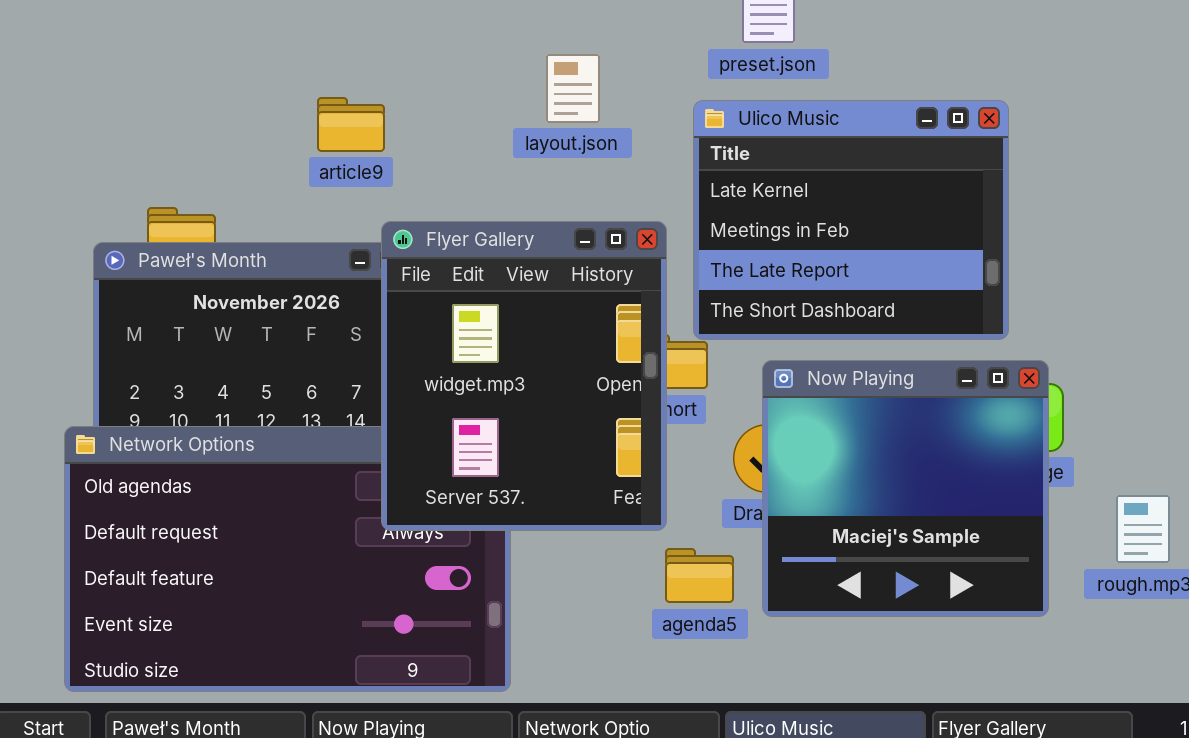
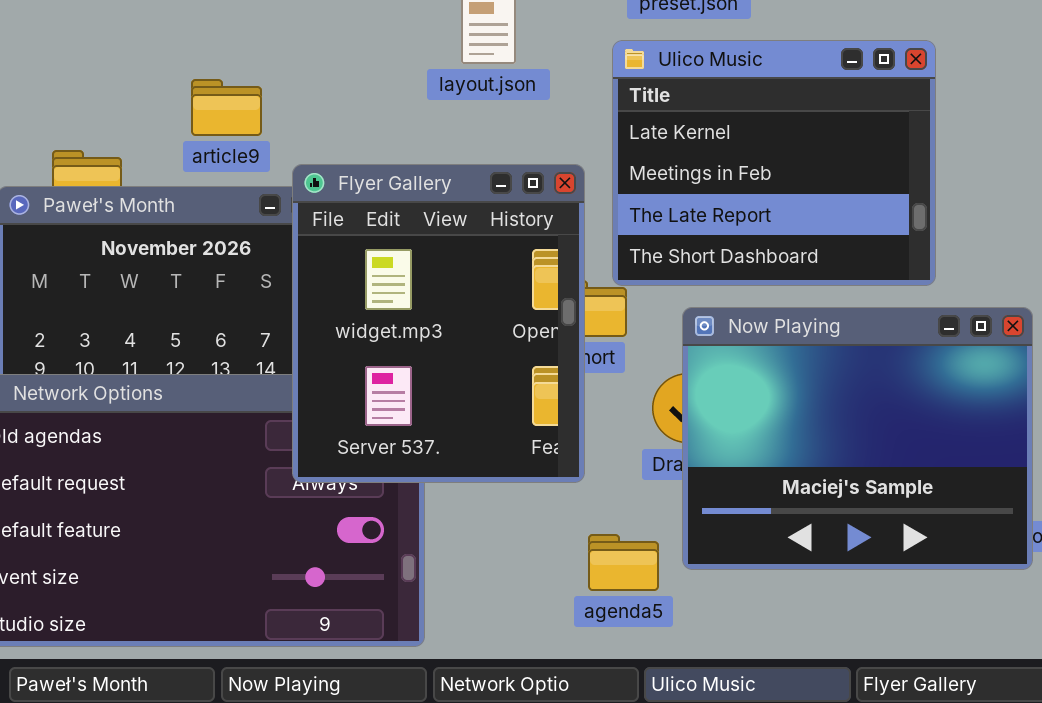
article9: [317,97,385,152] -> [191,79,262,136], moved
Now Playing: [762,360,1049,617] -> [682,307,1033,570], resized
agenda5: [665,548,734,603] -> [588,534,659,591], moved

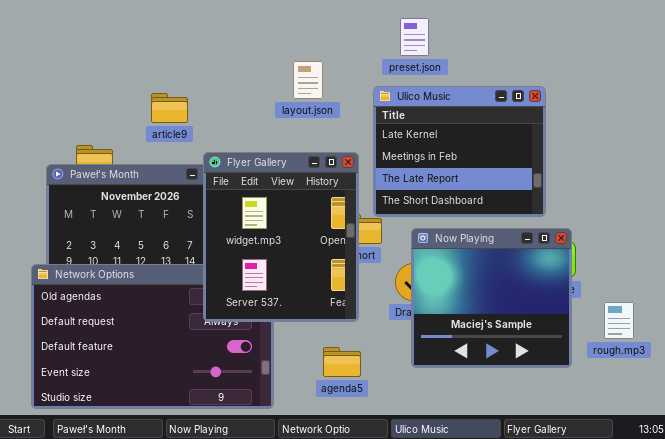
article9: [191,79,262,136] -> [151,93,188,123], moved
Now Playing: [682,307,1033,570] -> [411,228,572,368], resized
agenda5: [588,534,659,591] -> [323,347,361,377], moved

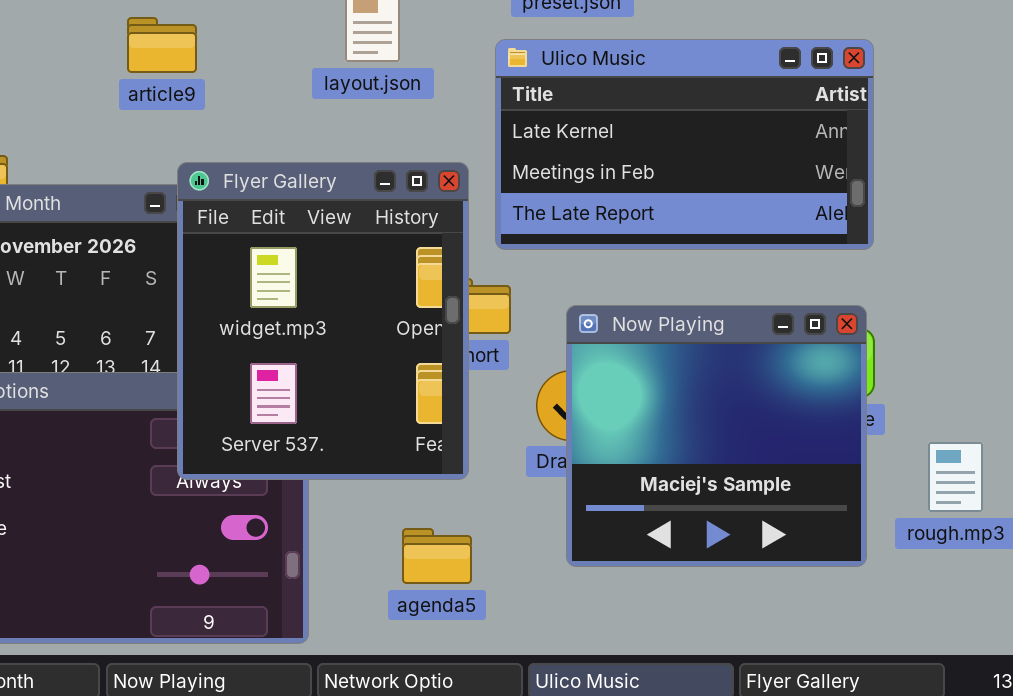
Ulico Music: [373,86,546,217] -> [495,39,874,250], resized
article9: [151,93,188,123] -> [127,17,197,73], moved

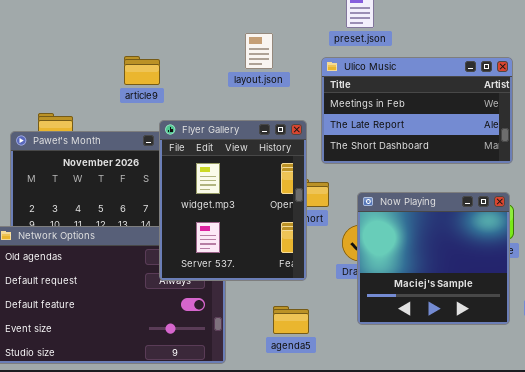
article9: [127,17,197,73] -> [124,56,160,85], moved
Ulico Music: [495,39,874,250] -> [321,57,513,164], scrolled down 1 row

